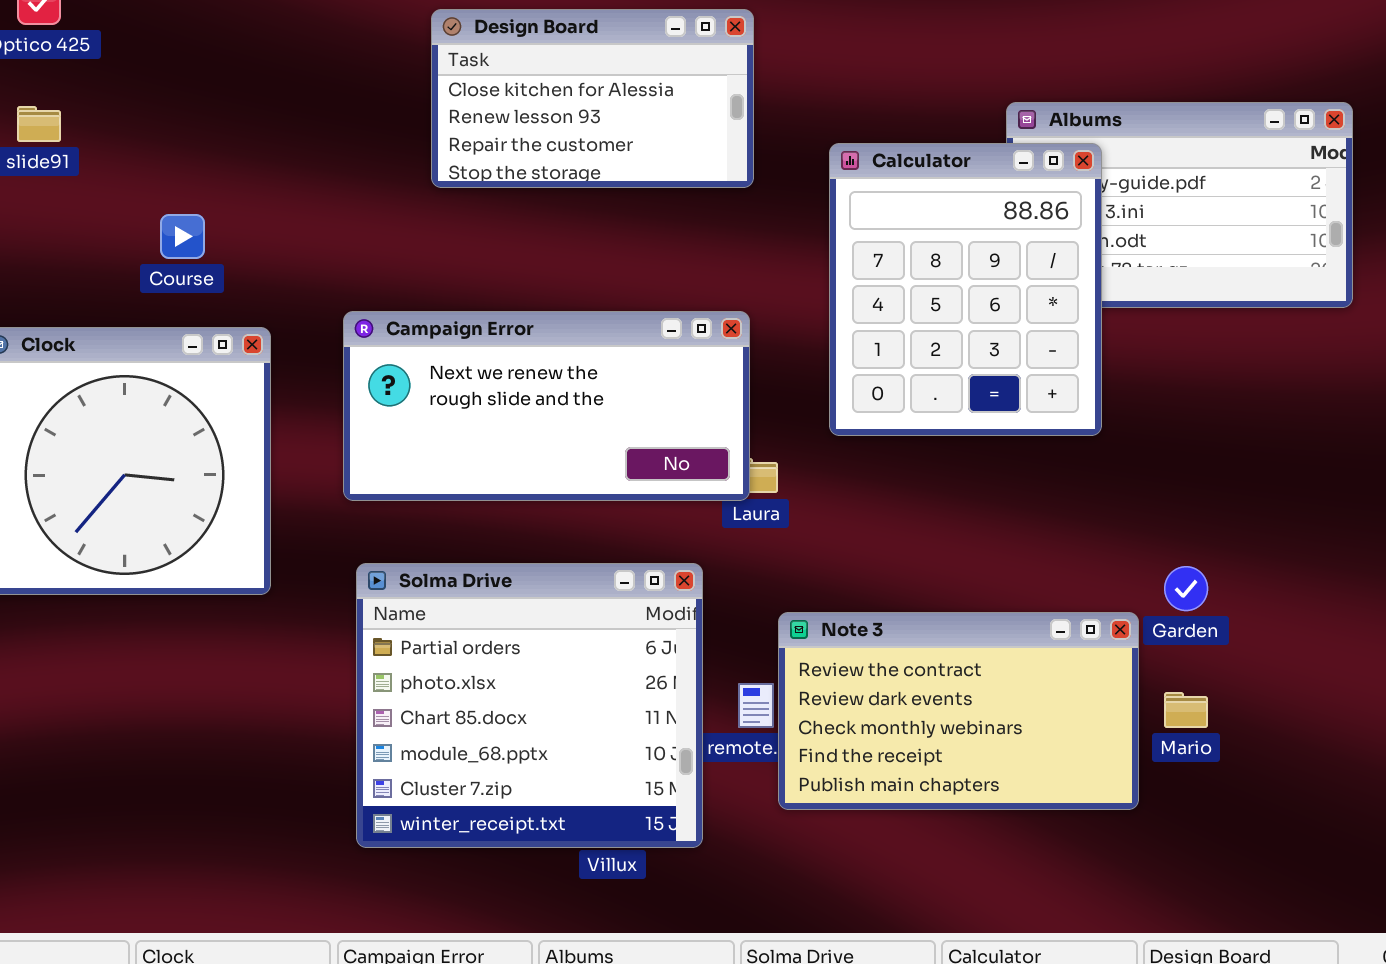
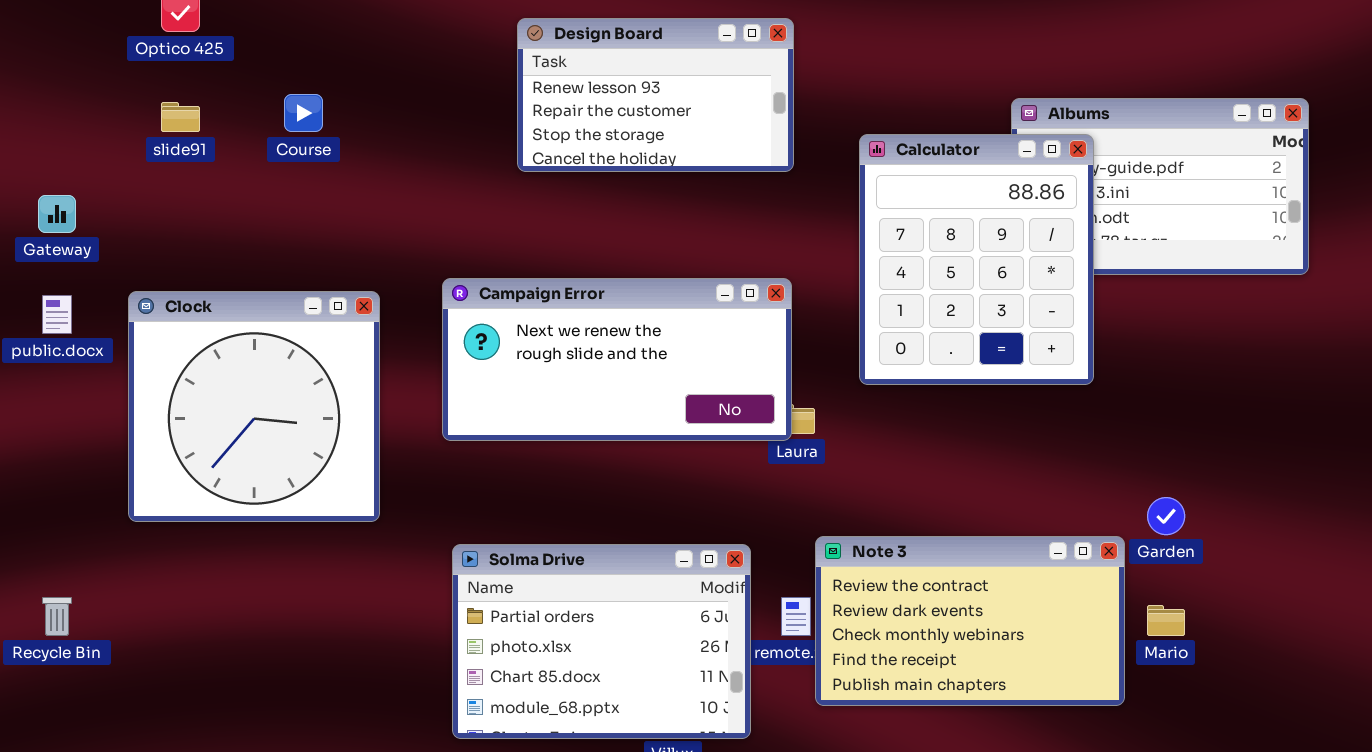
Design Board: [431,9,754,188] -> [517,18,794,172], scrolled down 1 row
Course: [160,214,205,259] -> [284,94,323,132], moved
Solma Drive: [356,563,703,848] -> [452,544,751,739], resized

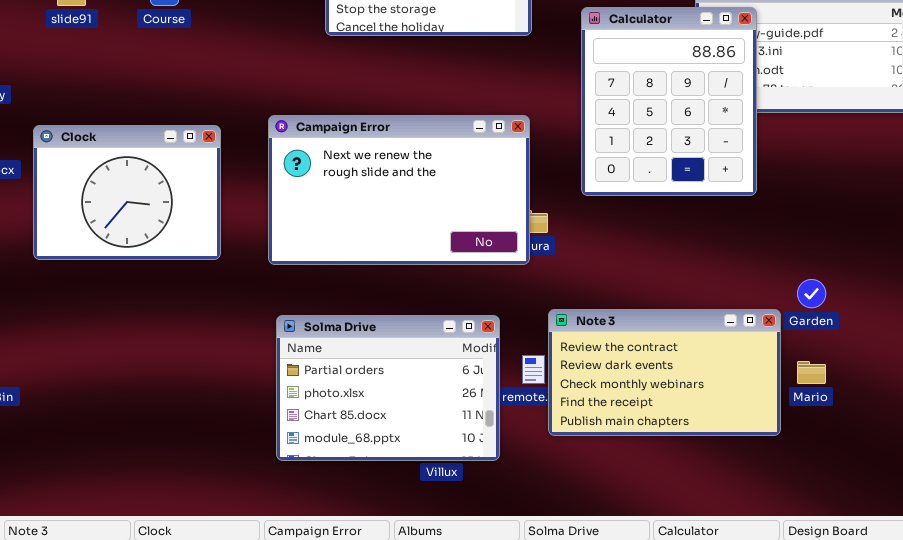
Campaign Error: [442,278,792,441] -> [268,115,530,265], resized
Clock: [128,291,380,522] -> [33,125,221,260], resized

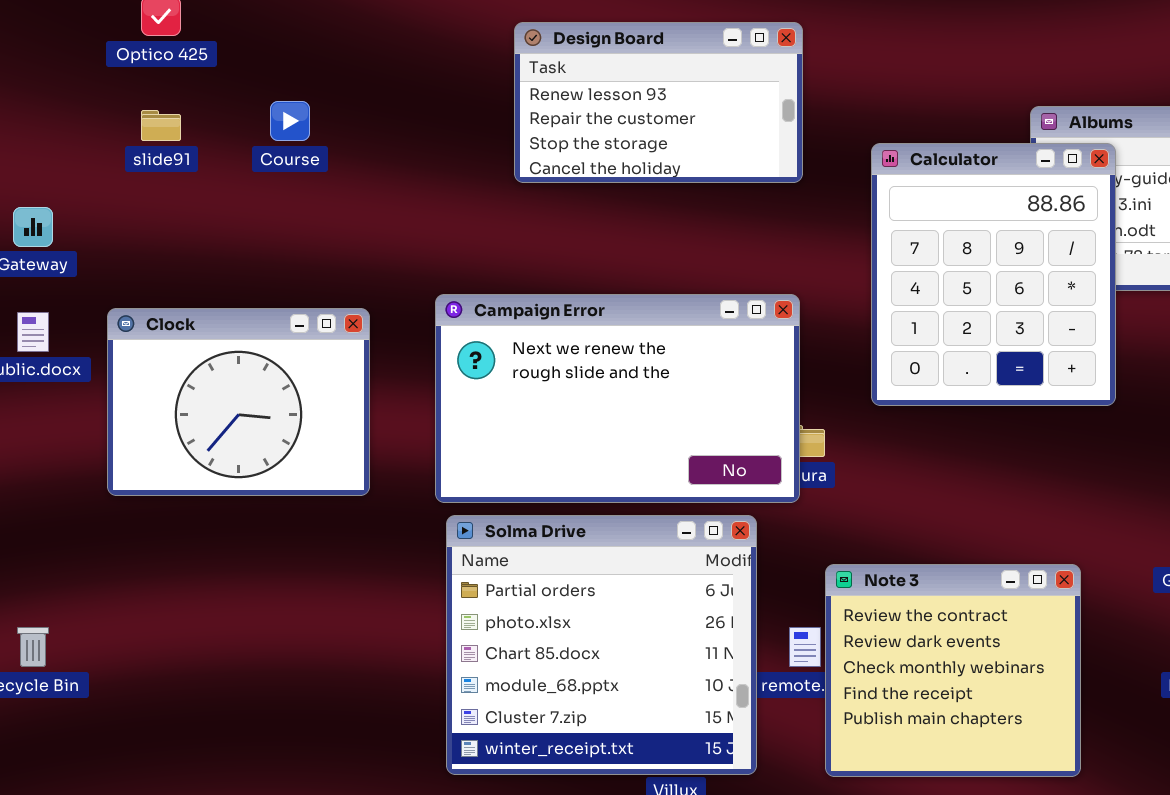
Note 3: [548,309,781,436] -> [825,564,1081,777], resized
Solma Drive: [276,315,500,461] -> [446,515,757,775], resized

